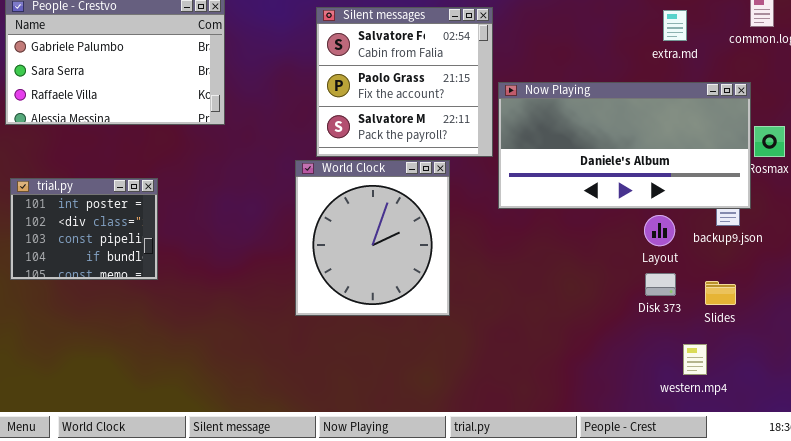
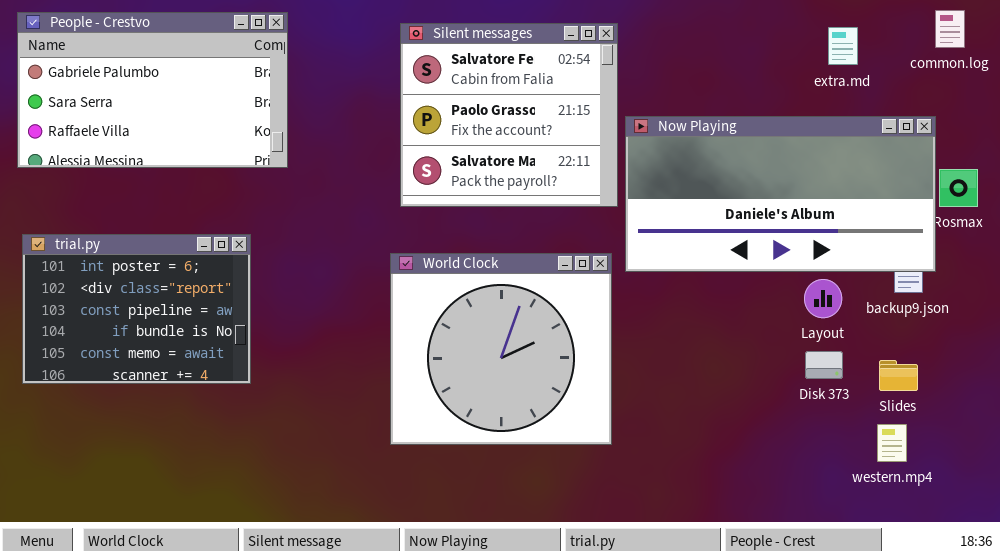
World Clock: [295,160,450,316] -> [390,253,612,445], moved, resized
trial.py: [10,178,158,280] -> [22,234,251,384], resized
western.mp4: [683,344,707,375] -> [877,424,907,462], moved

